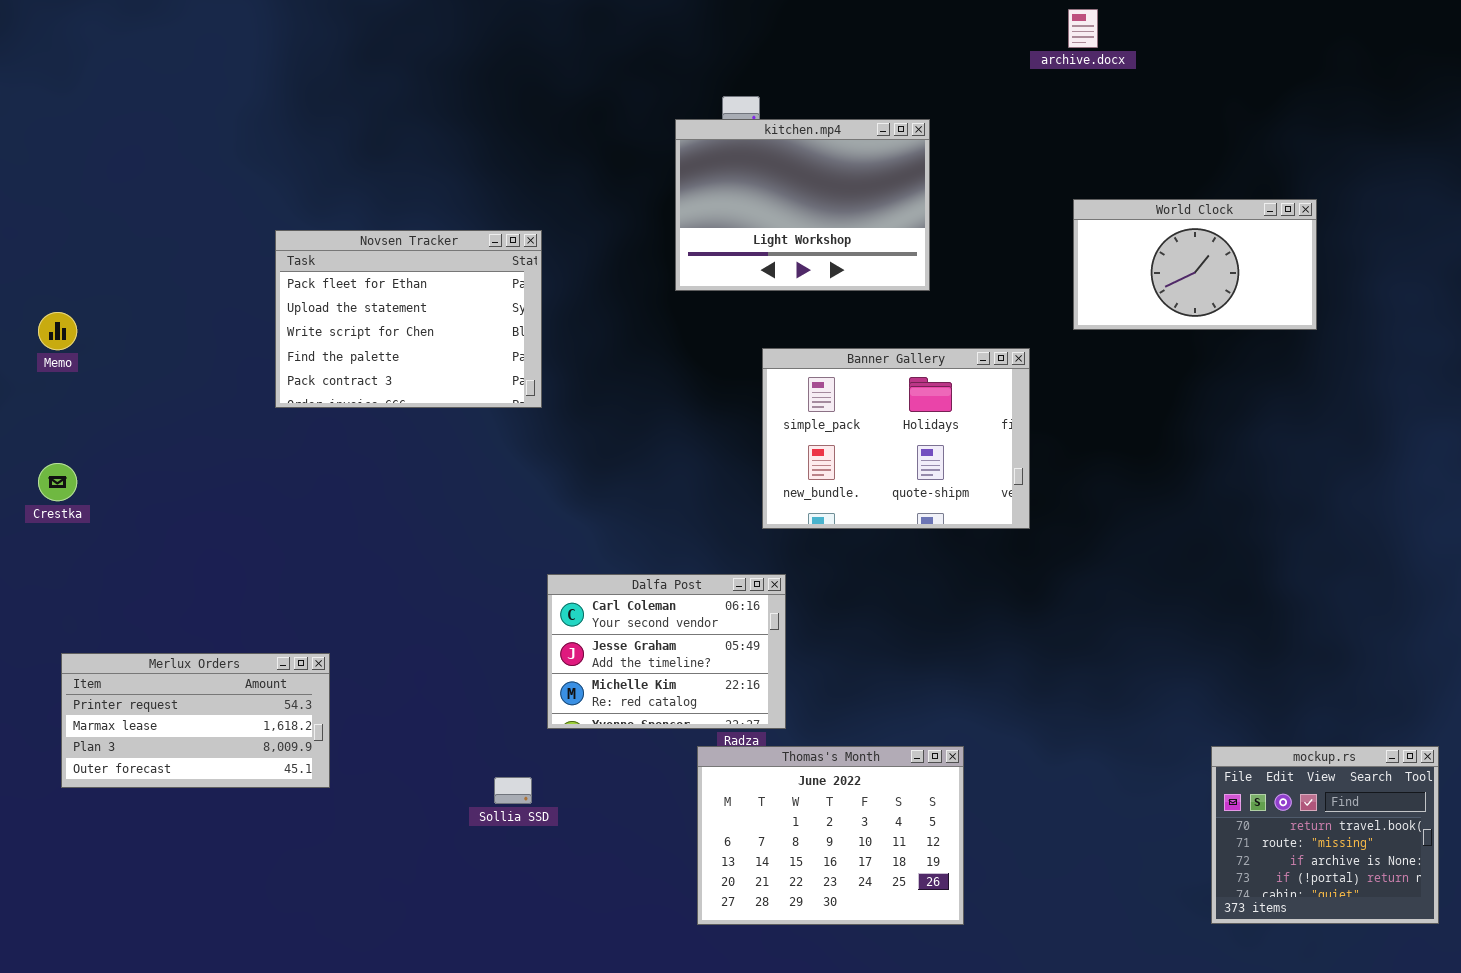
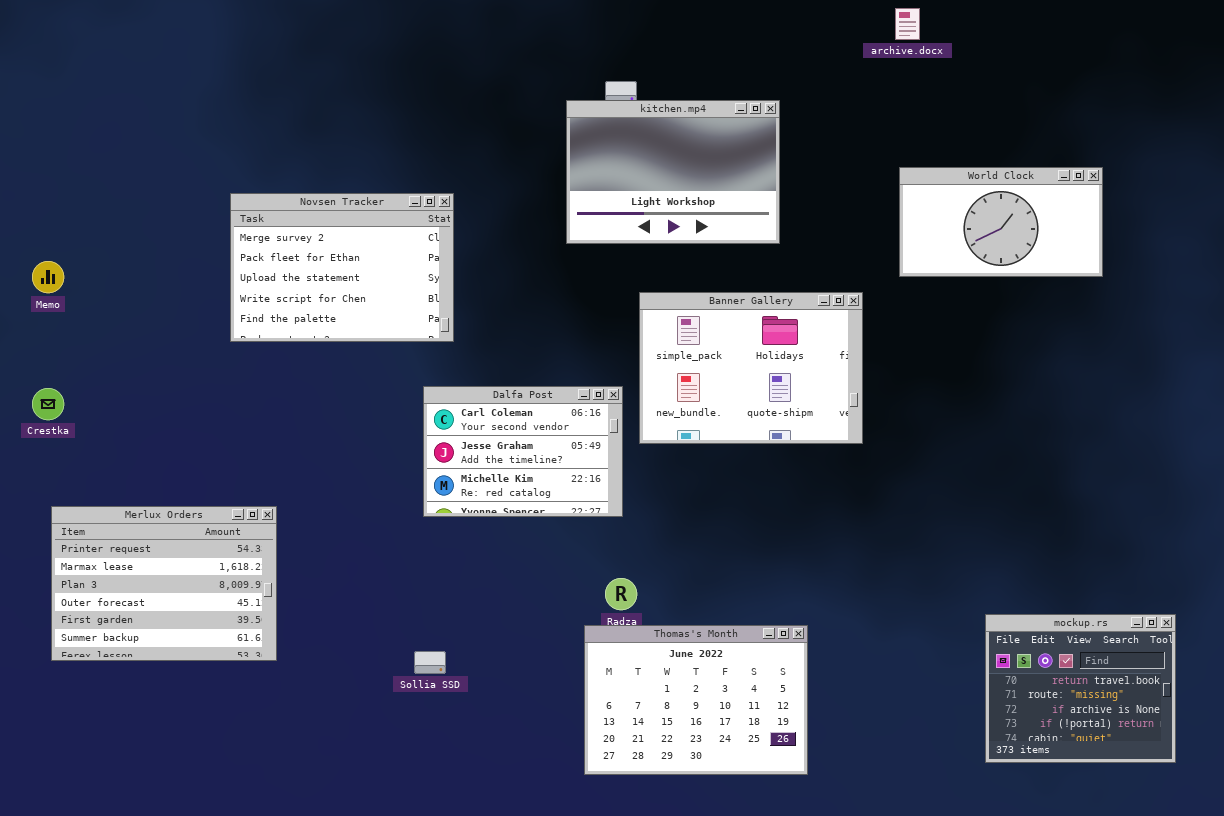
Novsen Tracker: [275,230,542,408] -> [230,193,454,342], scrolled up 1 row
Dalfa Post: [547,574,786,729] -> [423,386,623,517], moved
Merlux Orders: [61,653,330,788] -> [51,506,277,661], resized
mockup.rs: [1211,746,1439,924] -> [985,614,1176,763], moved

